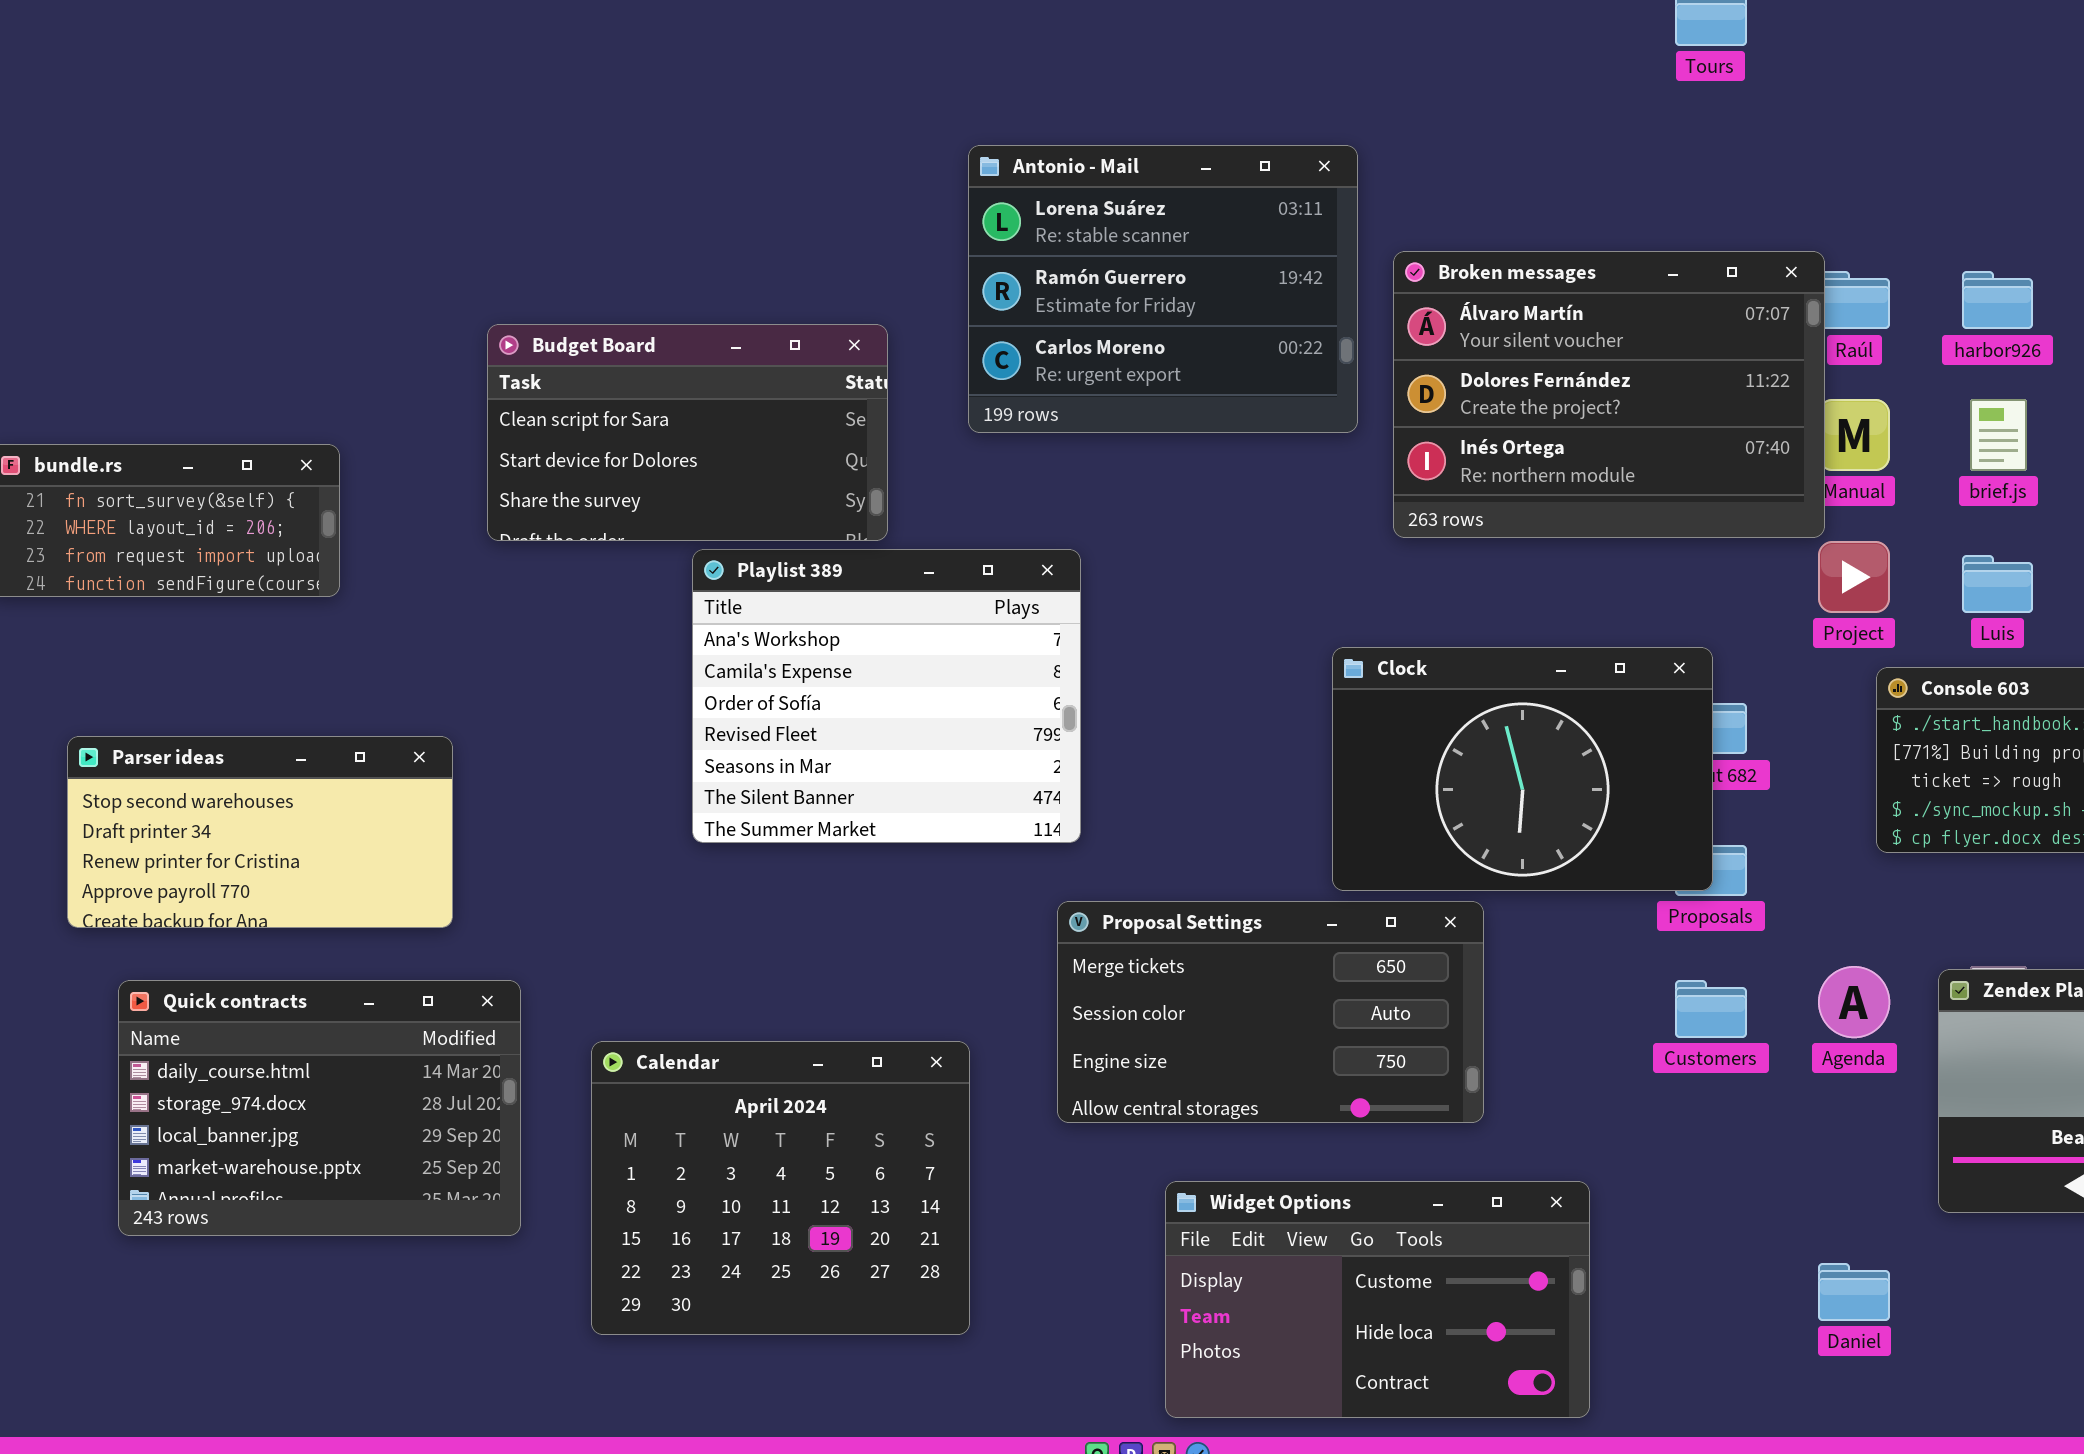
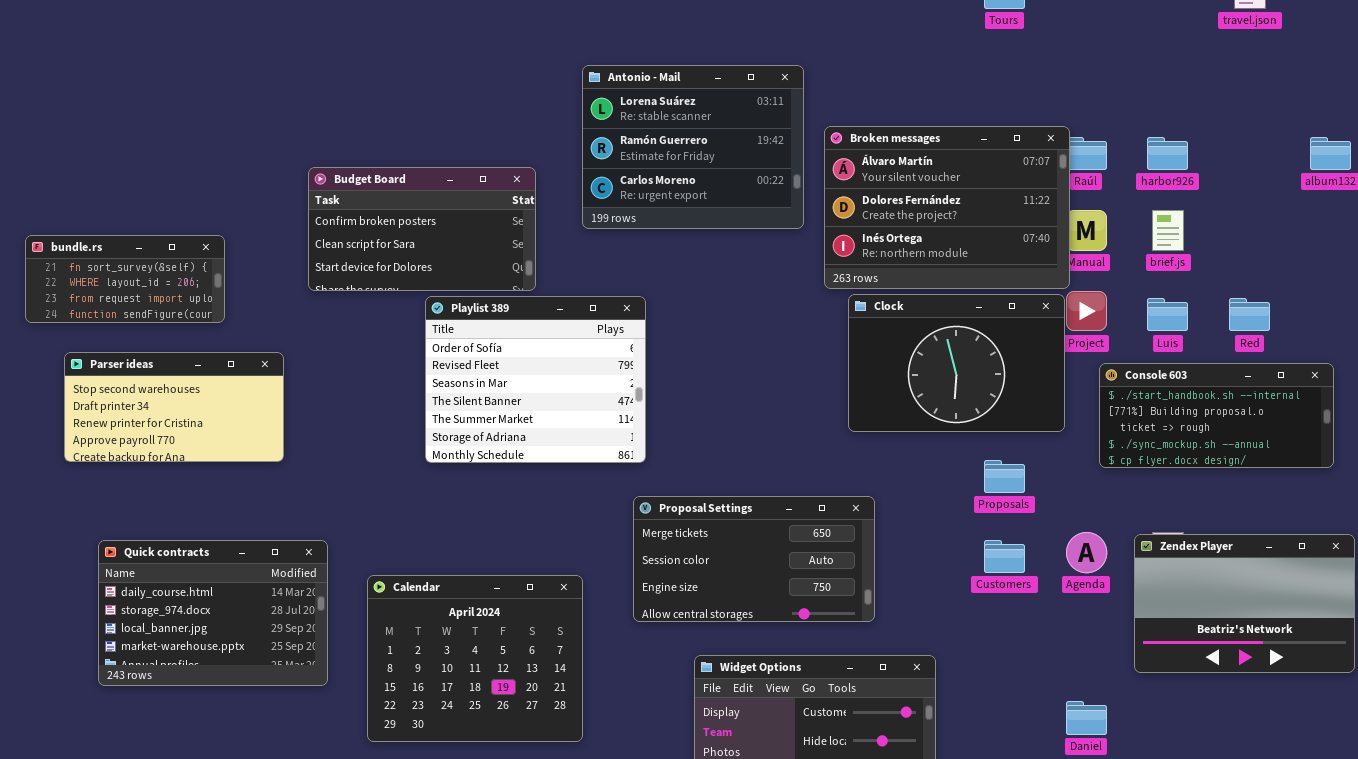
Budget Board: [487,324,888,541] -> [308,167,536,291], scrolled up 1 row
Playlist 389: [692,549,1081,843] -> [425,296,646,463], scrolled down 2 rows
Clock: [1332,647,1713,891] -> [848,294,1065,432], moved
Parser ideas: [67,736,453,928] -> [64,352,284,462], moved

